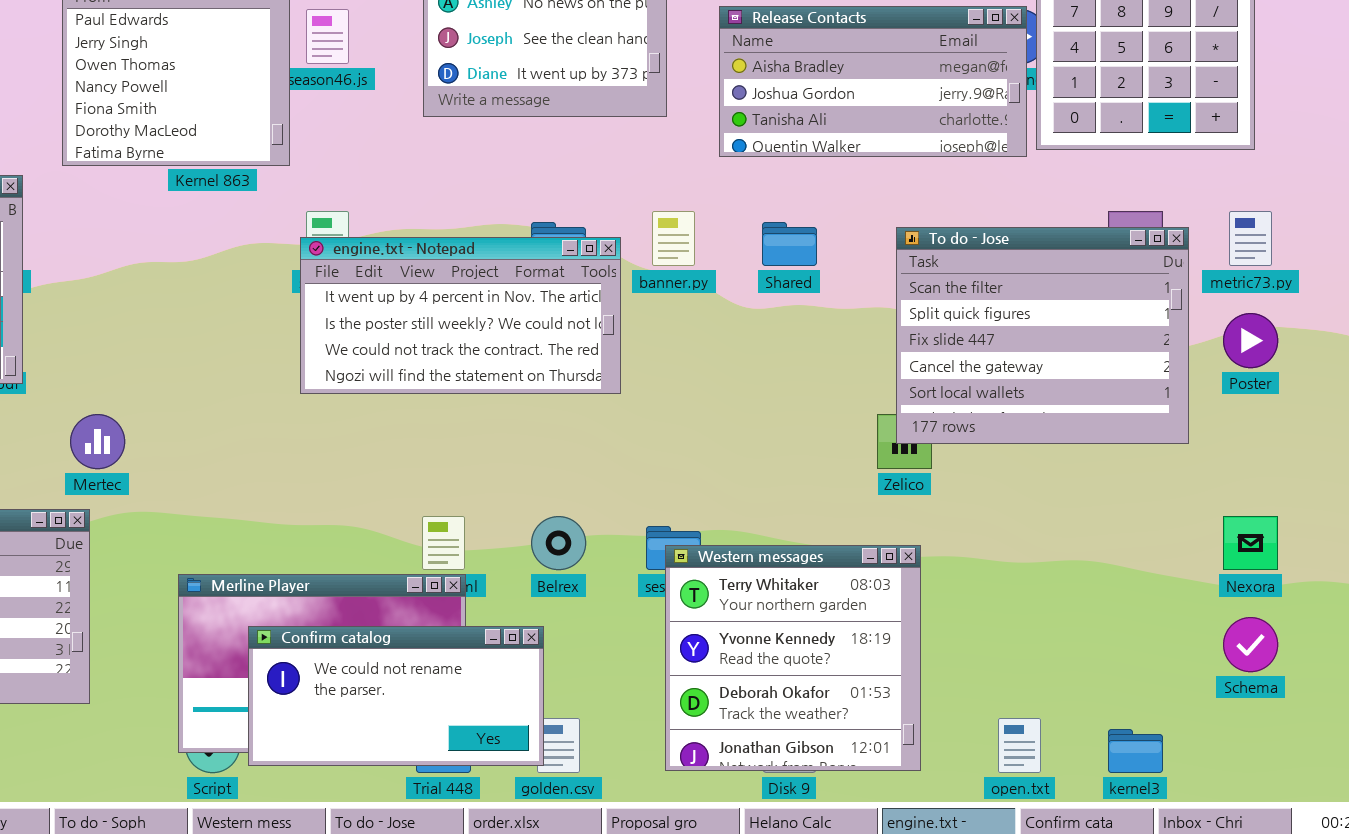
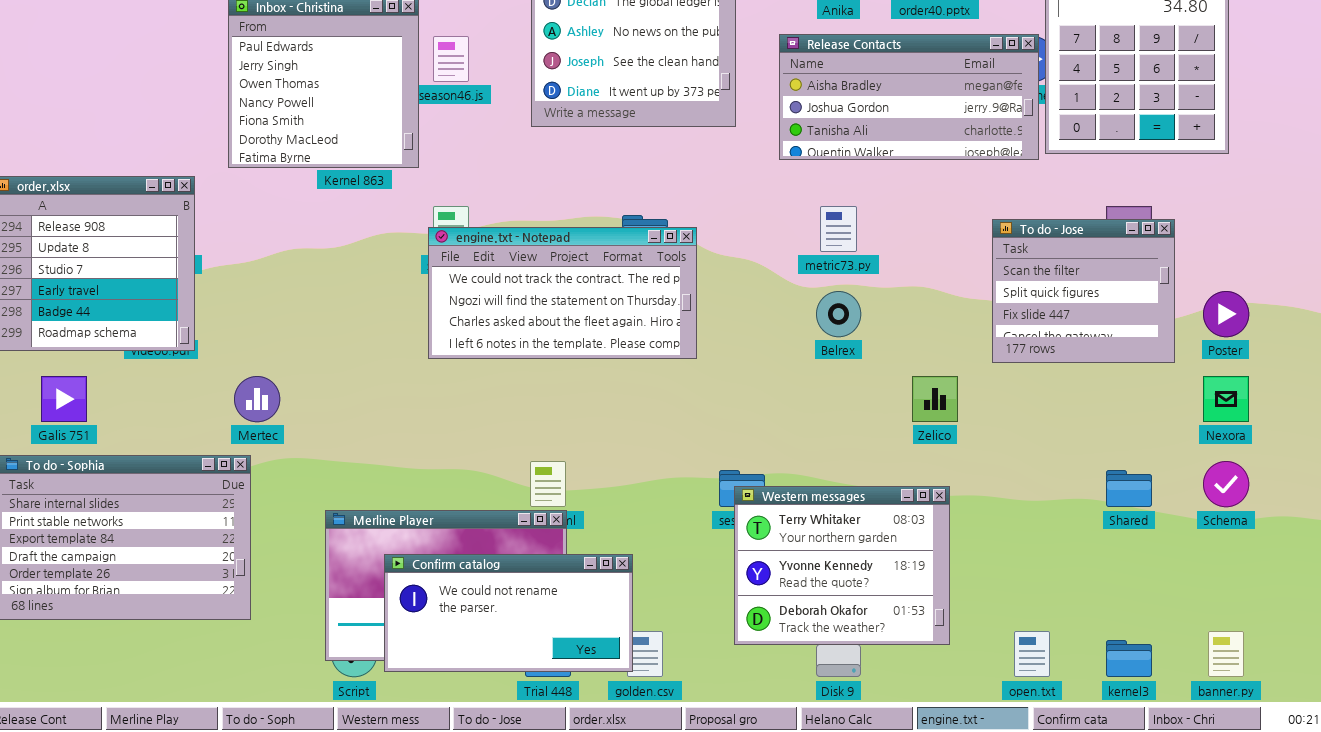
banner.py: [652,211,695,266] -> [1208,631,1244,677], moved
metric73.py: [1229,211,1272,266] -> [820,206,857,252], moved
Shared: [762,222,817,266] -> [1106,470,1152,507], moved
To do - Jose: [896,227,1189,444] -> [992,219,1175,363], resized
engine.txt - Notepad: [300,237,621,394] -> [428,227,697,359], scrolled down 2 rows
Belrex: [531,516,586,570] -> [816,291,861,337], moved
Nexora: [1223,516,1278,570] -> [1203,376,1249,422], moved
Western messages: [665,545,921,771] -> [734,486,950,645], resized
Schema: [1223,617,1278,672] -> [1203,461,1249,507], moved

